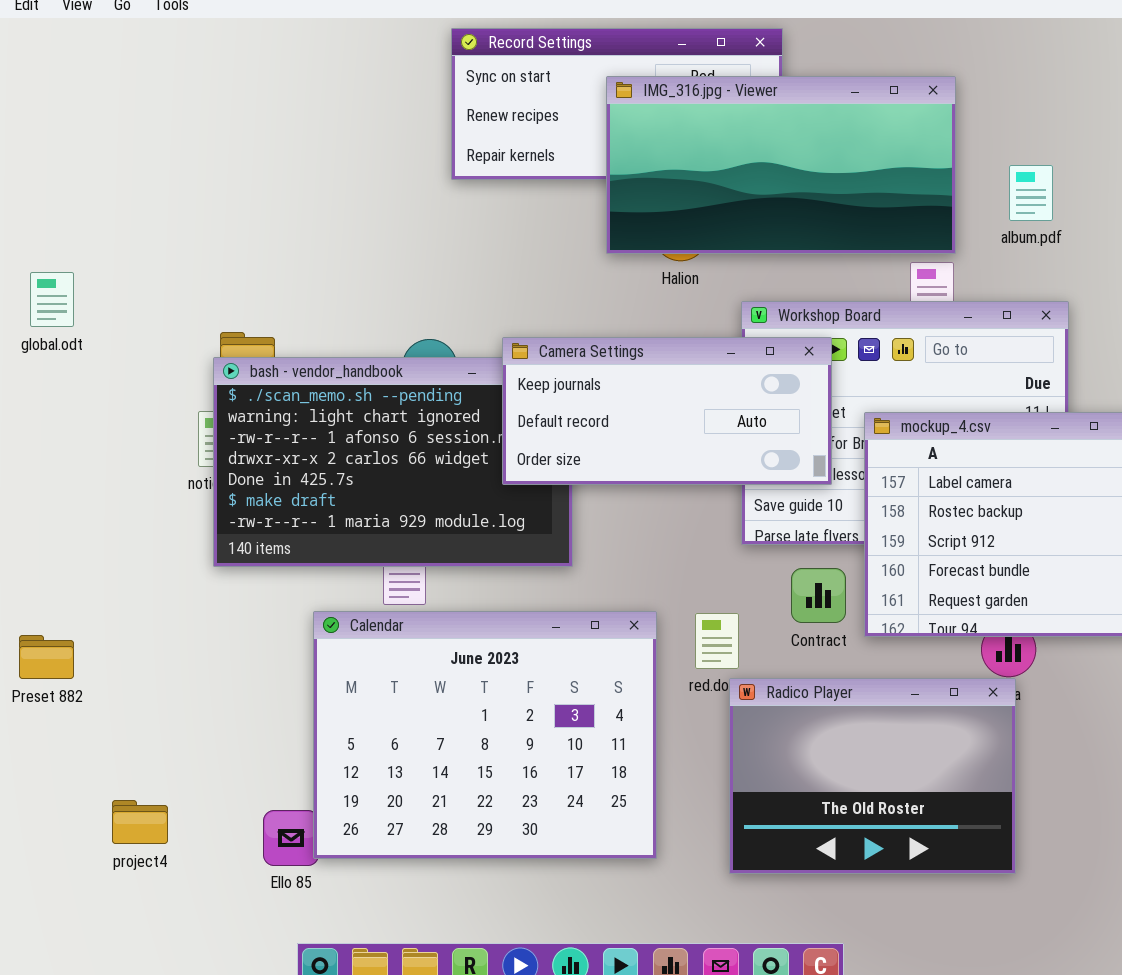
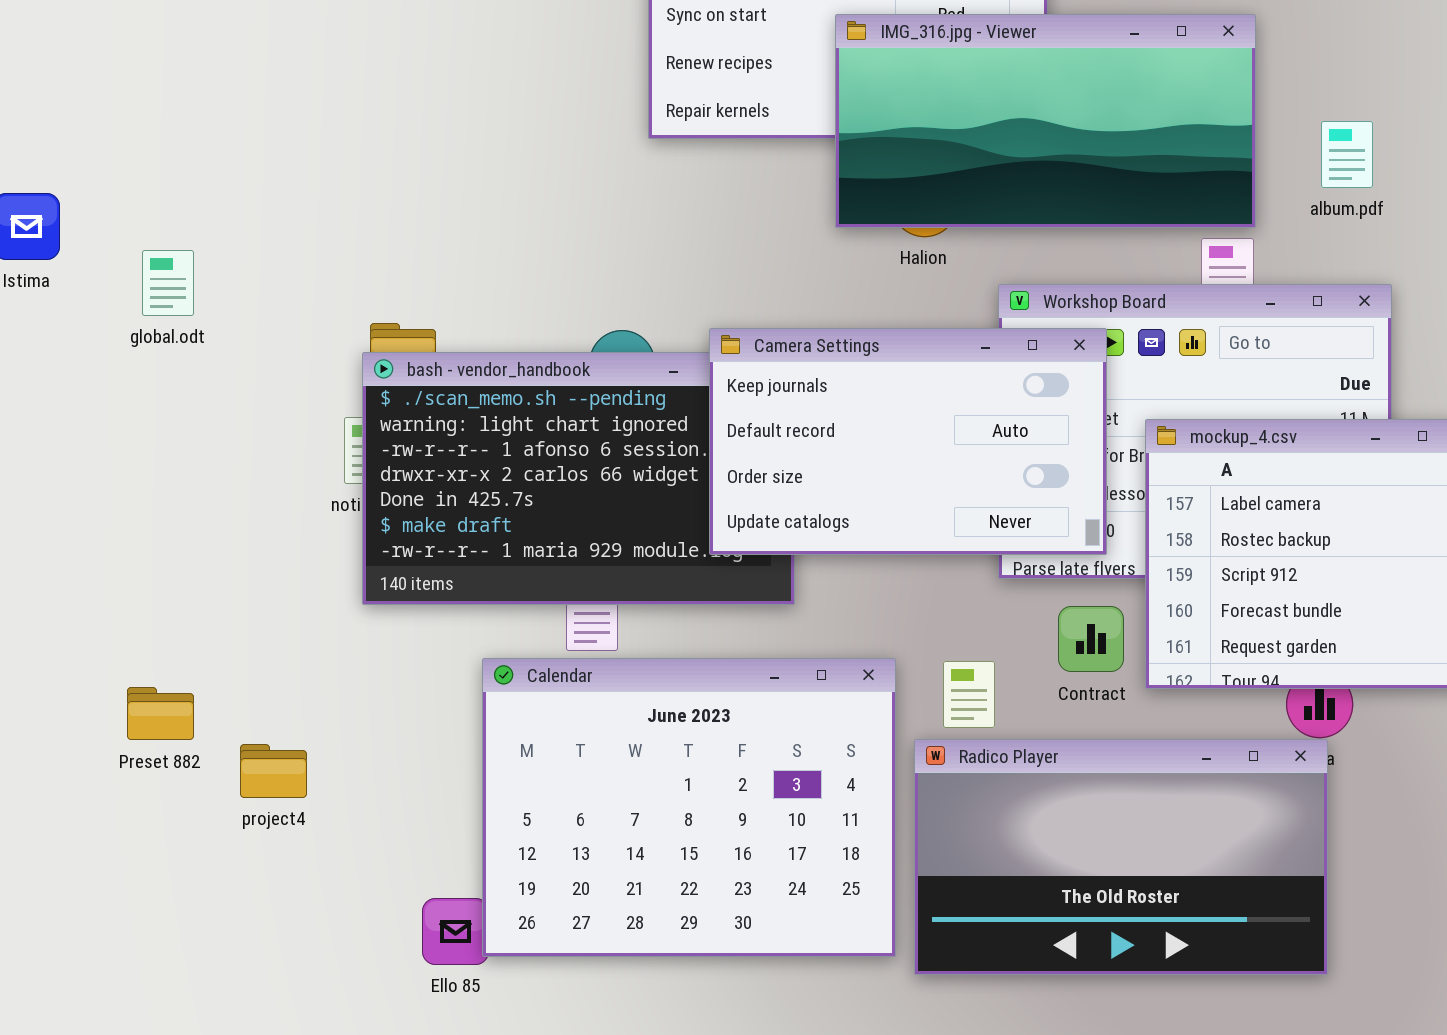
Camera Settings: [502,337,832,485] -> [709,328,1107,555], resized
Radico Player: [729,678,1016,874] -> [914,739,1328,975], resized
project4: [112,800,168,844] -> [240,744,307,798], moved

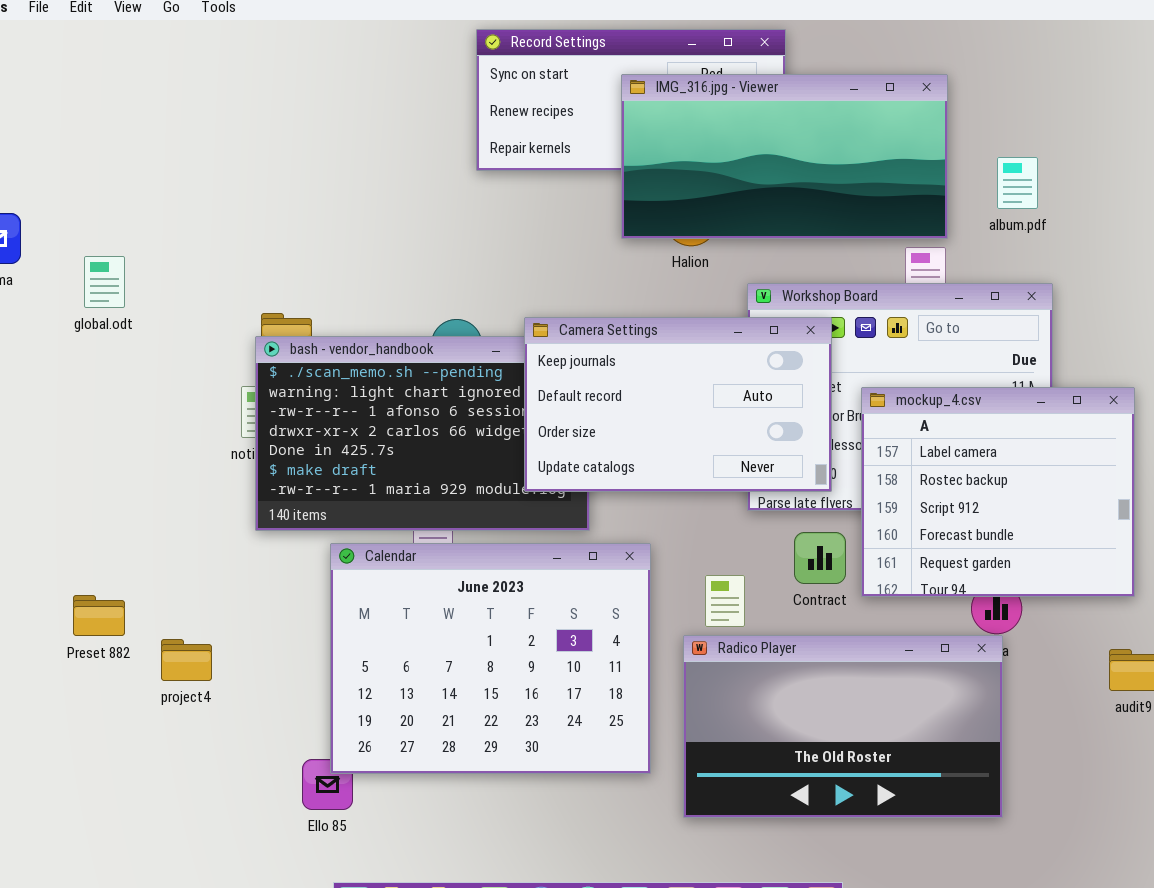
Calendar: [482,658,896,957] -> [330,543,651,774], moved

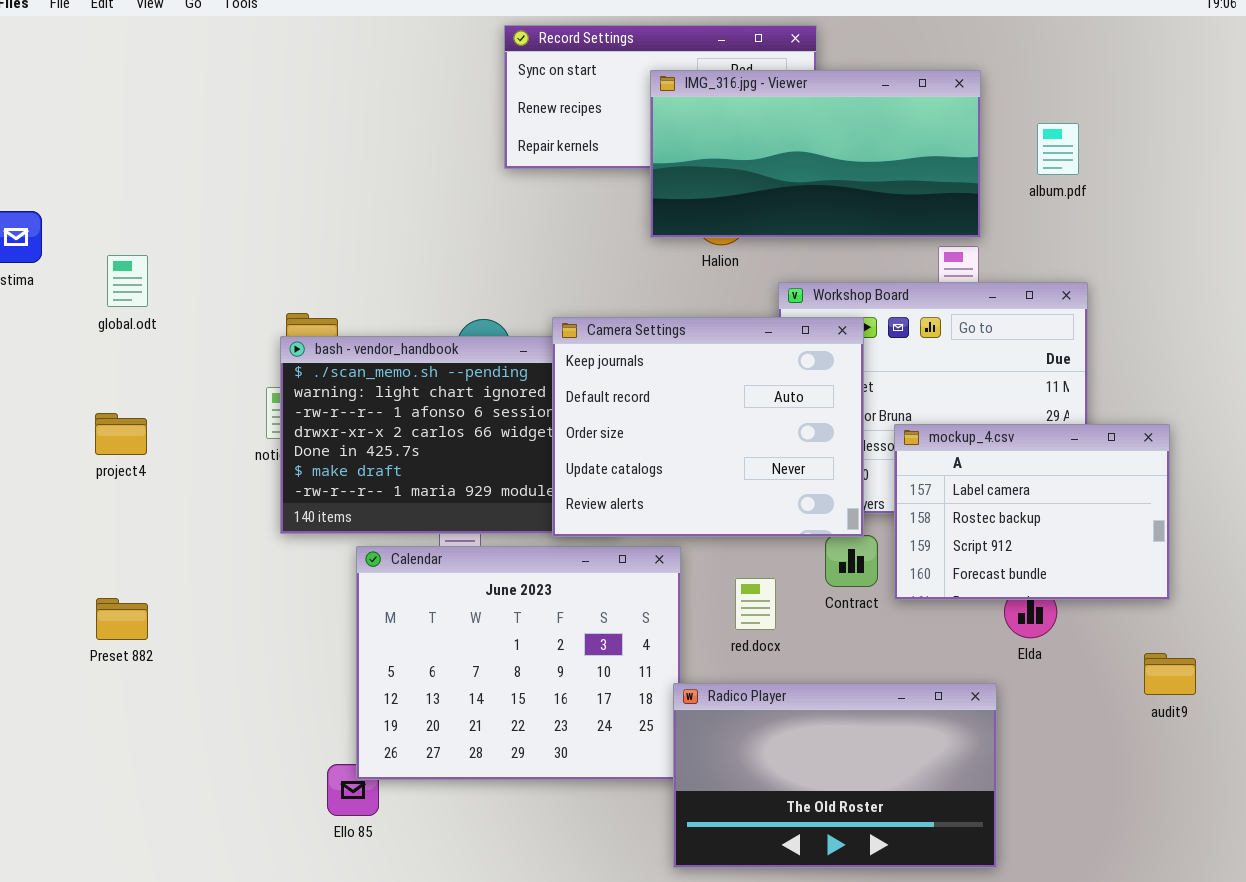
album.pdf: [997,157,1038,209] -> [1037,123,1079,175], moved
Camera Settings: [524,317,832,492] -> [552,317,864,537], resized
mockup_4.csv: [861,387,1135,597] -> [894,424,1170,600], resized
Radico Player: [683,635,1003,818] -> [673,683,997,868], moved
project4: [161,639,212,681] -> [95,413,147,455], moved

